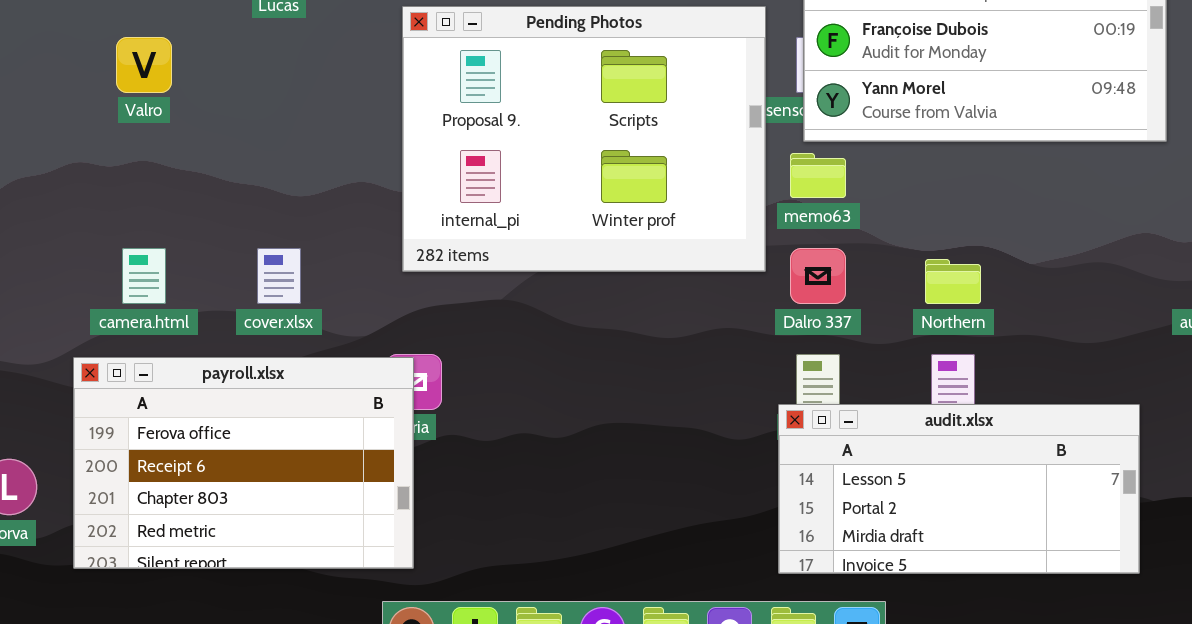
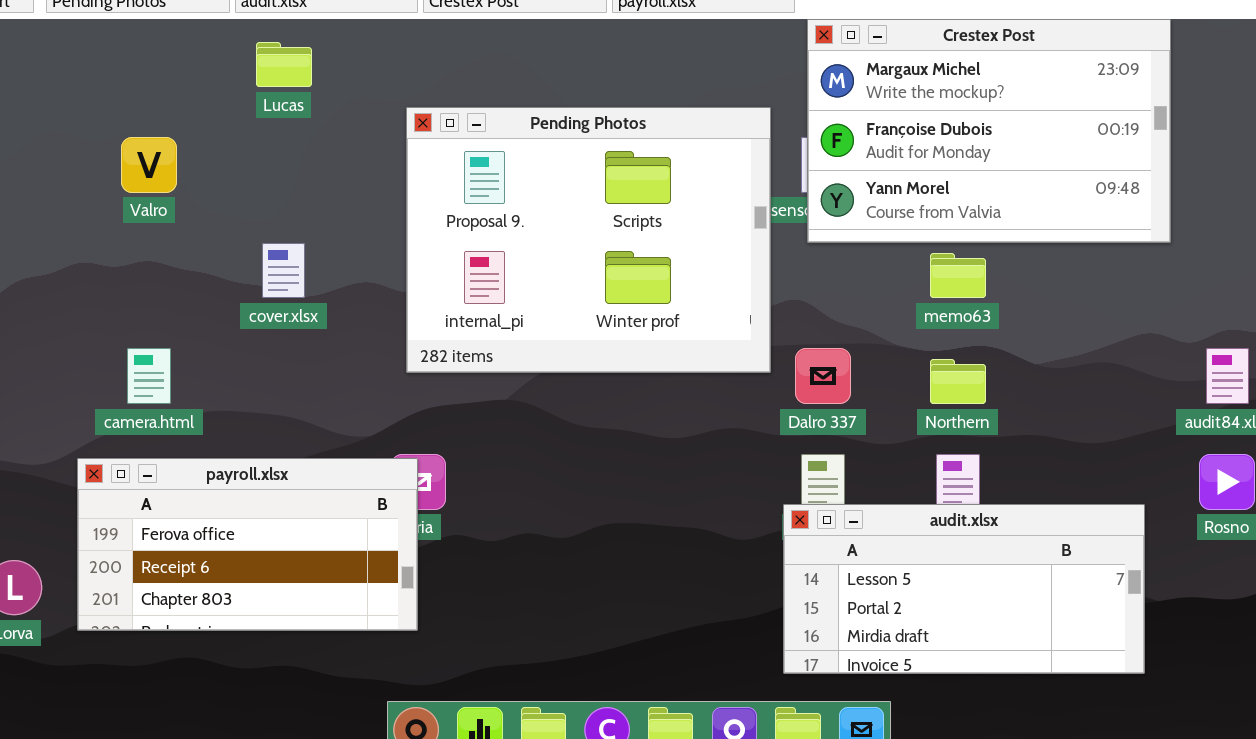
memo63: [790,153,846,198] -> [930,253,986,298], moved
cover.xlsx: [257,248,301,304] -> [262,243,305,298], moved
payroll.xlsx: [73,357,414,569] -> [77,458,418,631], resized

